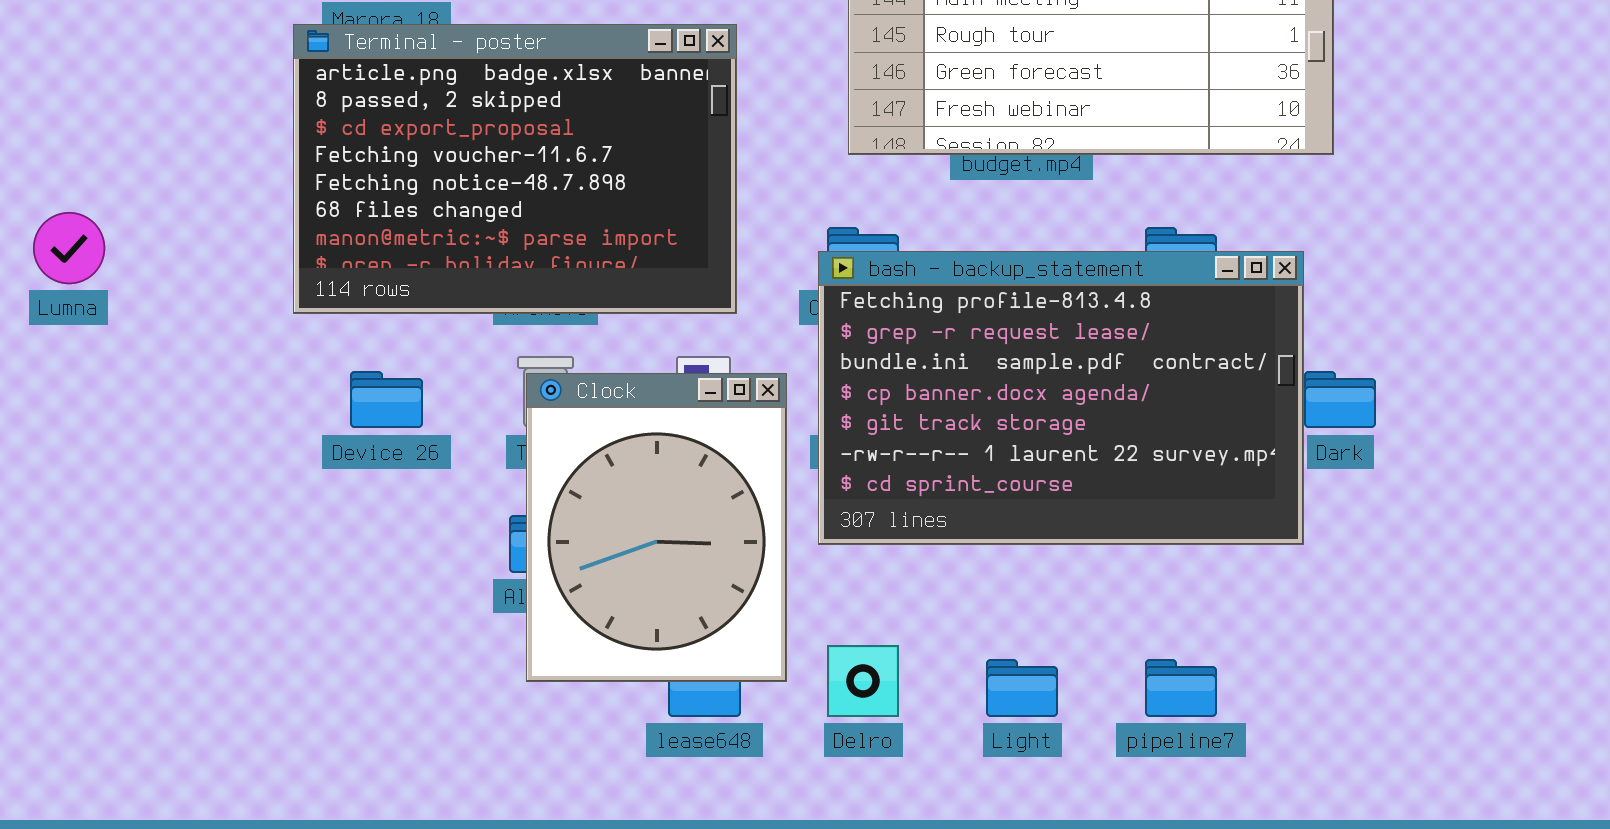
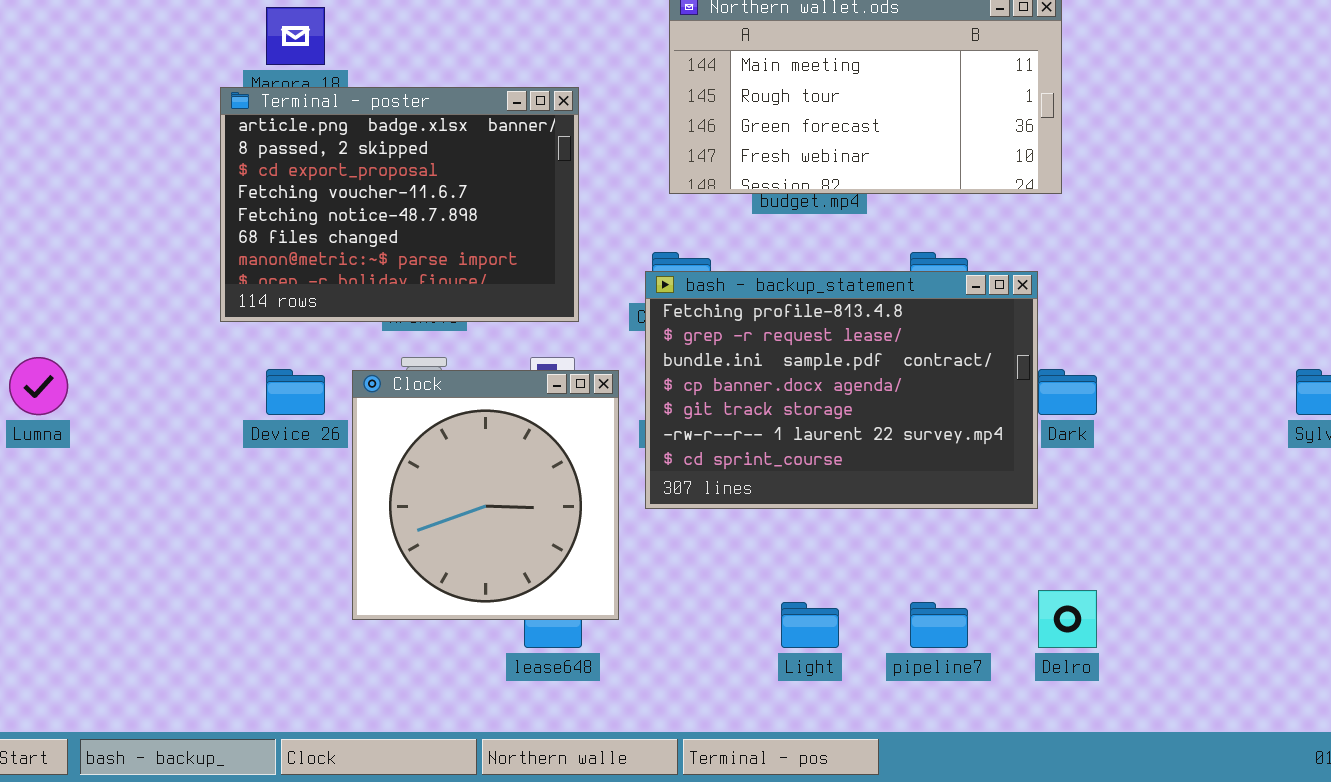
Lumna: [33,212,105,284] -> [9,357,68,415], moved
Clock: [526,373,787,682] -> [352,370,619,620], resized
Delro: [827,645,899,717] -> [1038,590,1097,648], moved

